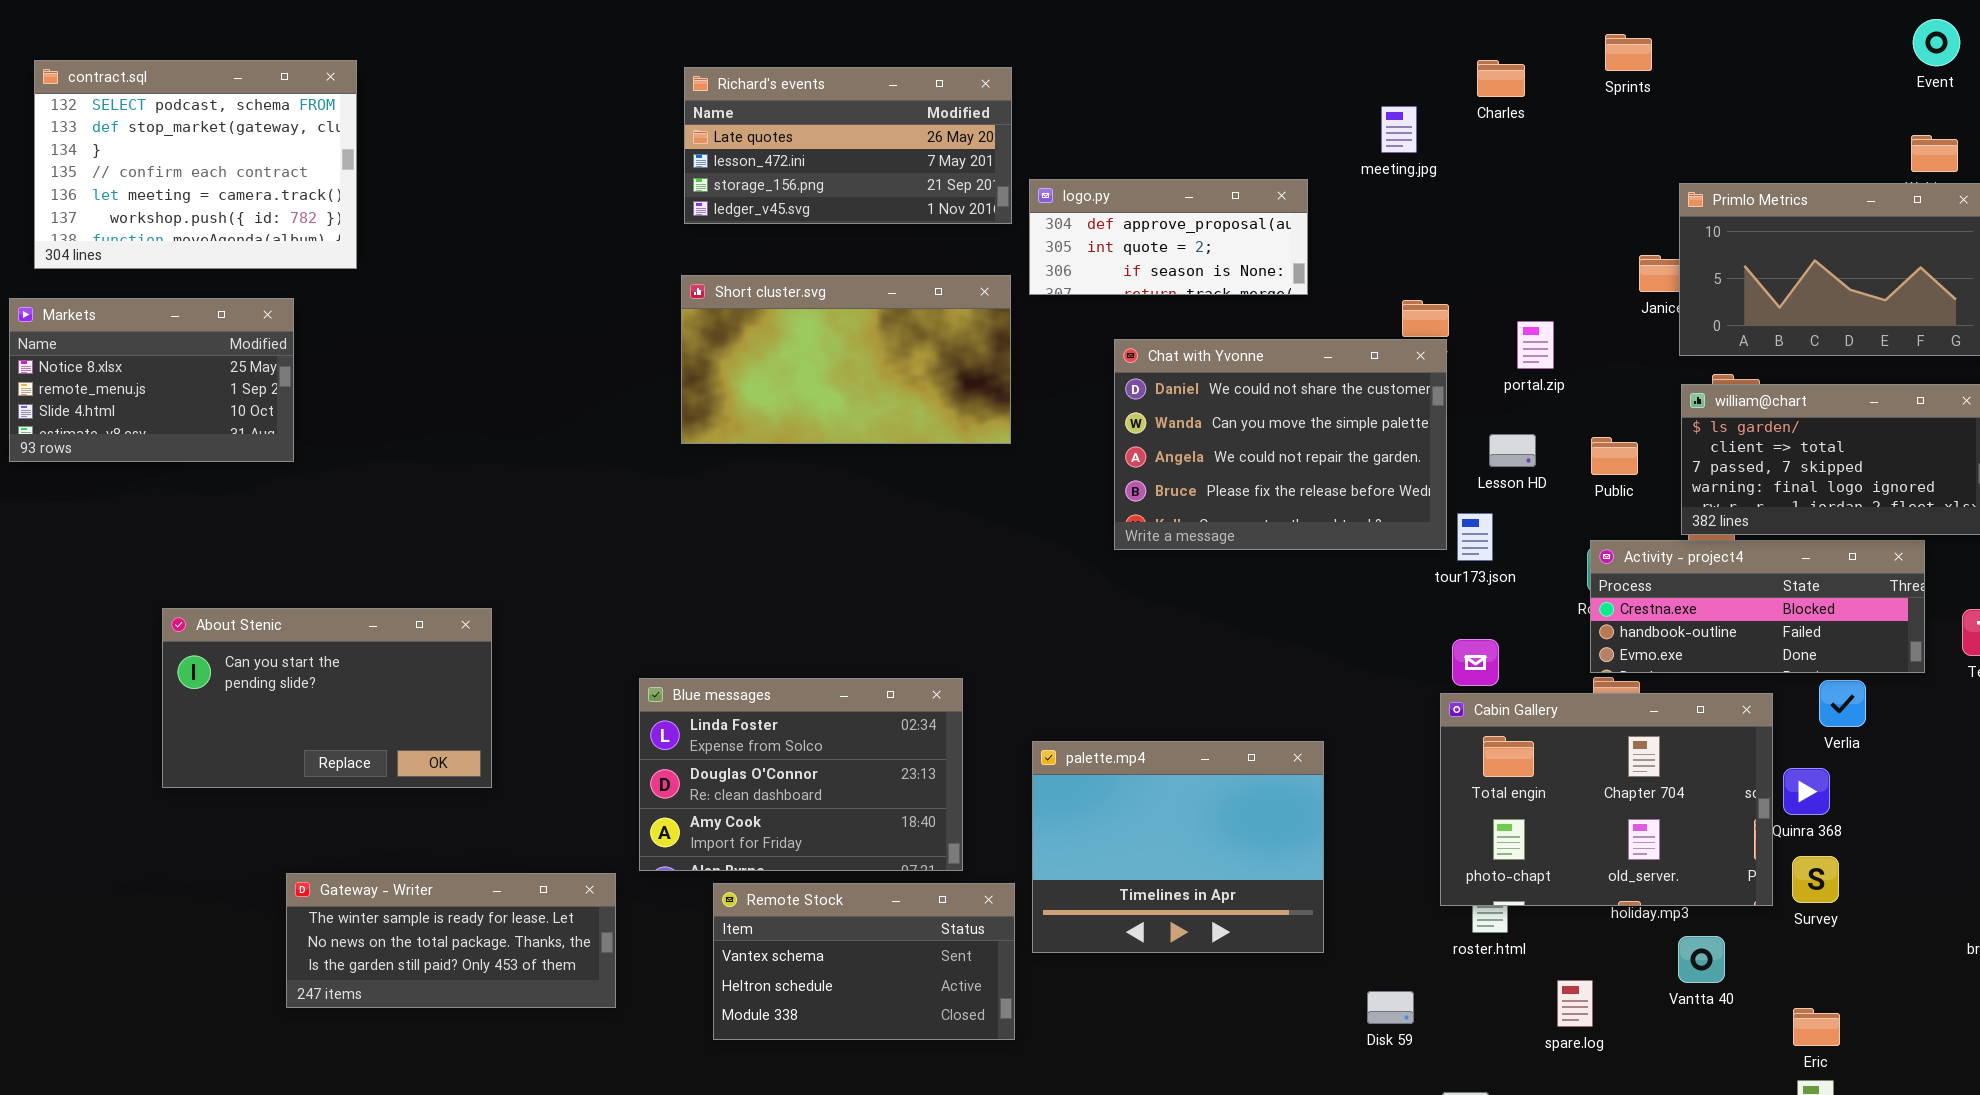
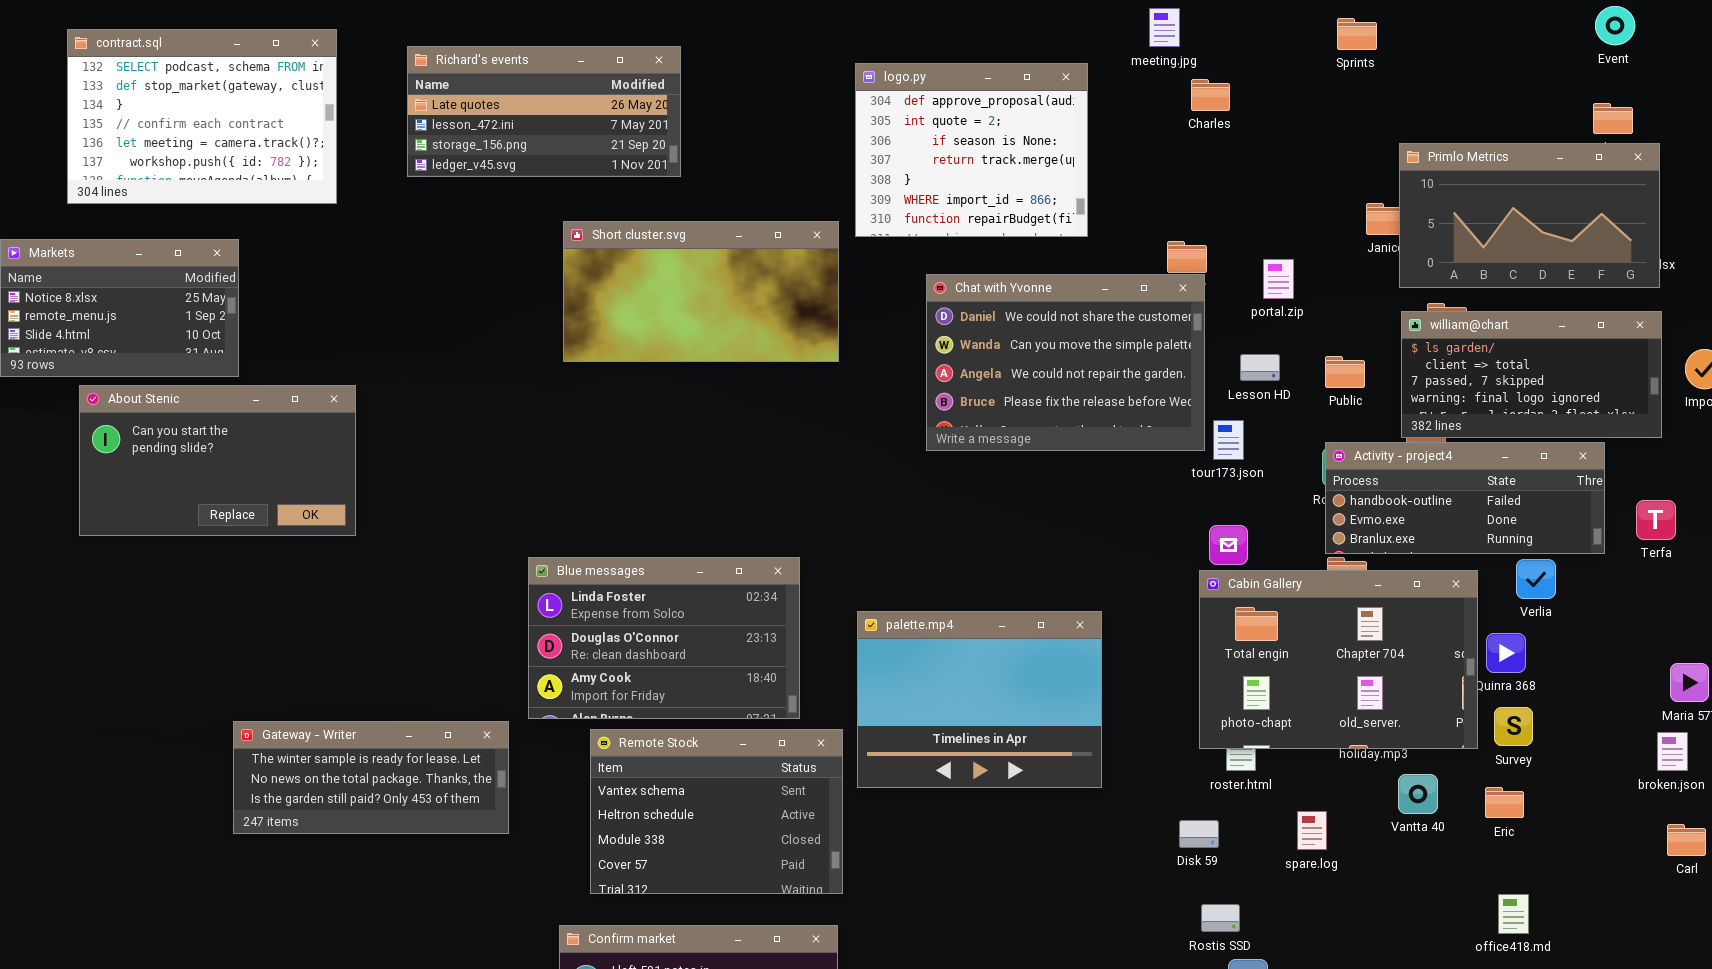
contract.sql: [34,60,357,269] -> [67,29,337,204], moved
Charles: [1477,60,1525,97] -> [1191,79,1230,111], moved
Richard's events: [684,67,1012,224] -> [407,46,681,177], moved
meeting.jpg: [1381,106,1417,153] -> [1149,8,1180,47], moved
logo.py: [1029,179,1308,295] -> [855,63,1088,237], resized
Activity - project4: [1590,540,1925,673] -> [1325,442,1605,554], scrolled down 1 row
About Stenic: [162,608,492,788] -> [79,385,356,536], moved
Remote Stock: [713,883,1015,1040] -> [590,729,843,894], resized
Disk 59: [1367,991,1414,1024] -> [1179,820,1219,848], moved
Eric: [1793,1008,1840,1046] -> [1485,787,1524,818], moved

